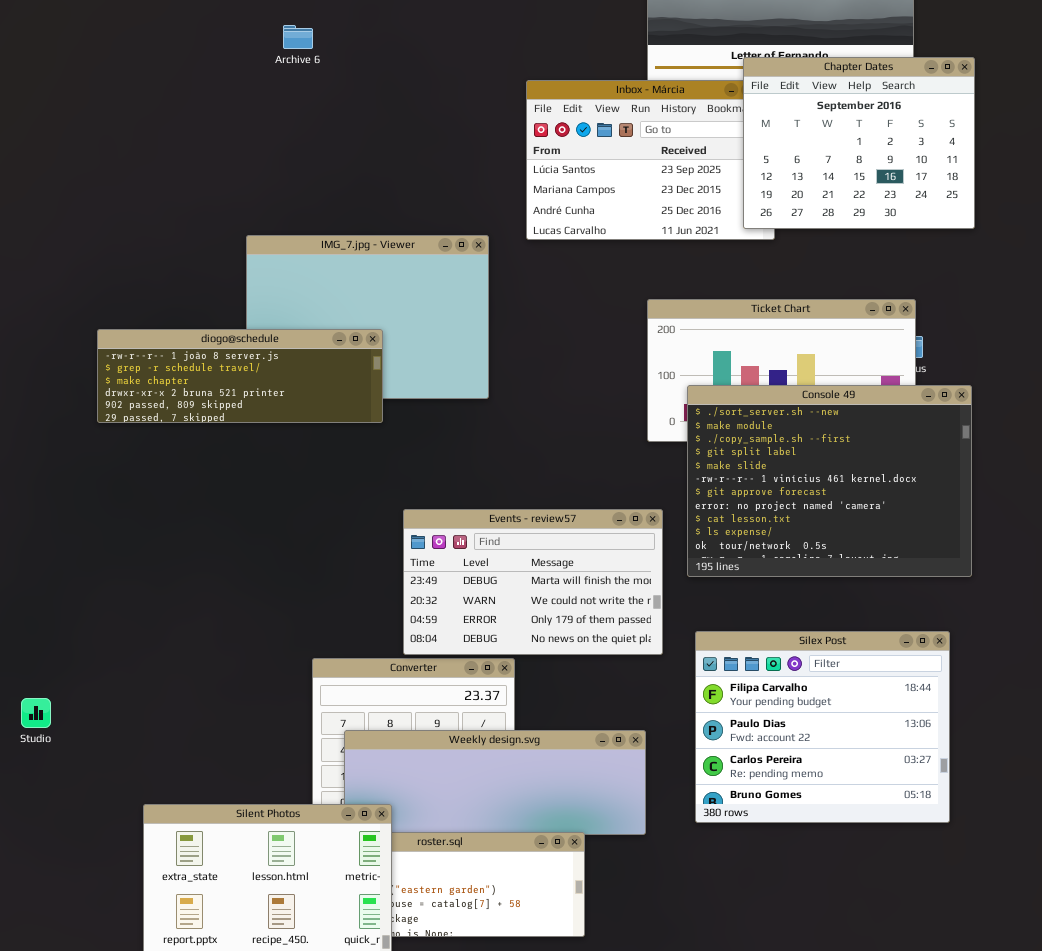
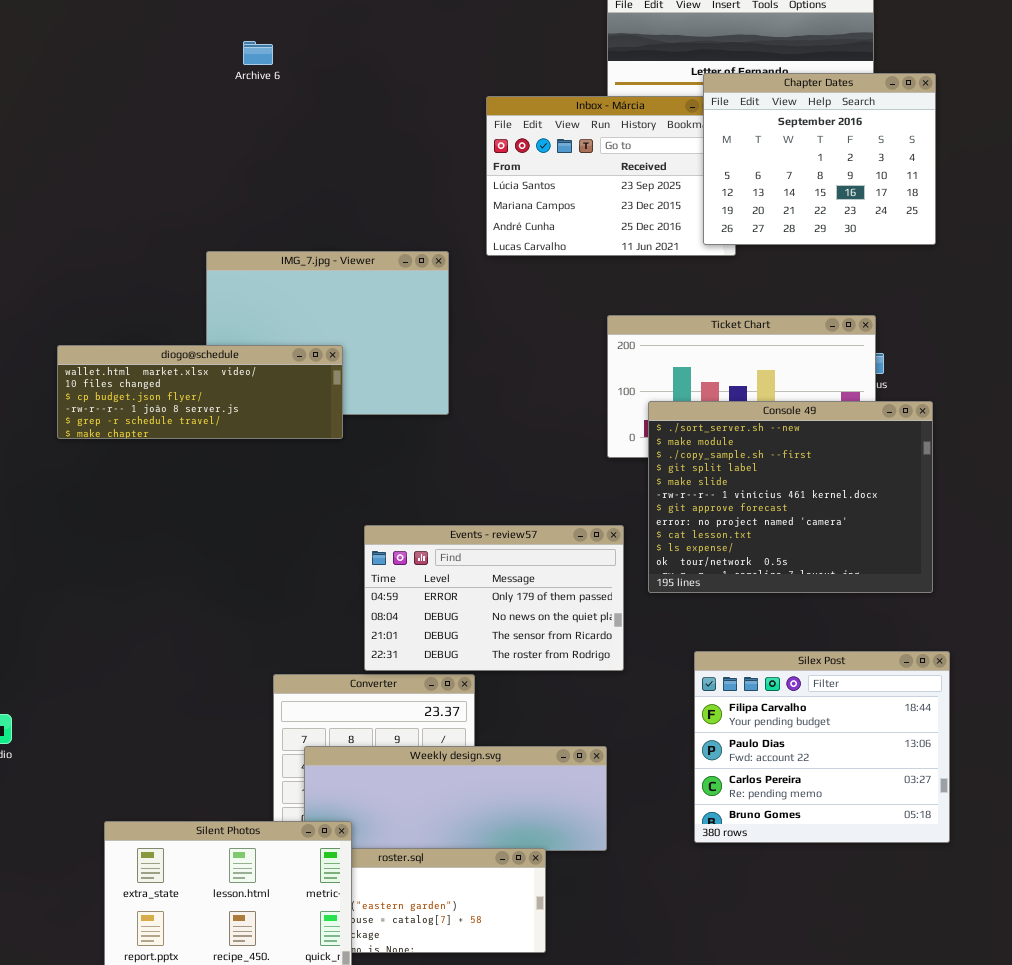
diogo@schedule: [97,329,383,423] -> [57,345,343,439], scrolled up 3 rows
Events - review57: [403,509,663,655] -> [364,525,624,671], scrolled down 2 rows
Silex Post: [695,631,950,823] -> [694,651,950,843], moved

